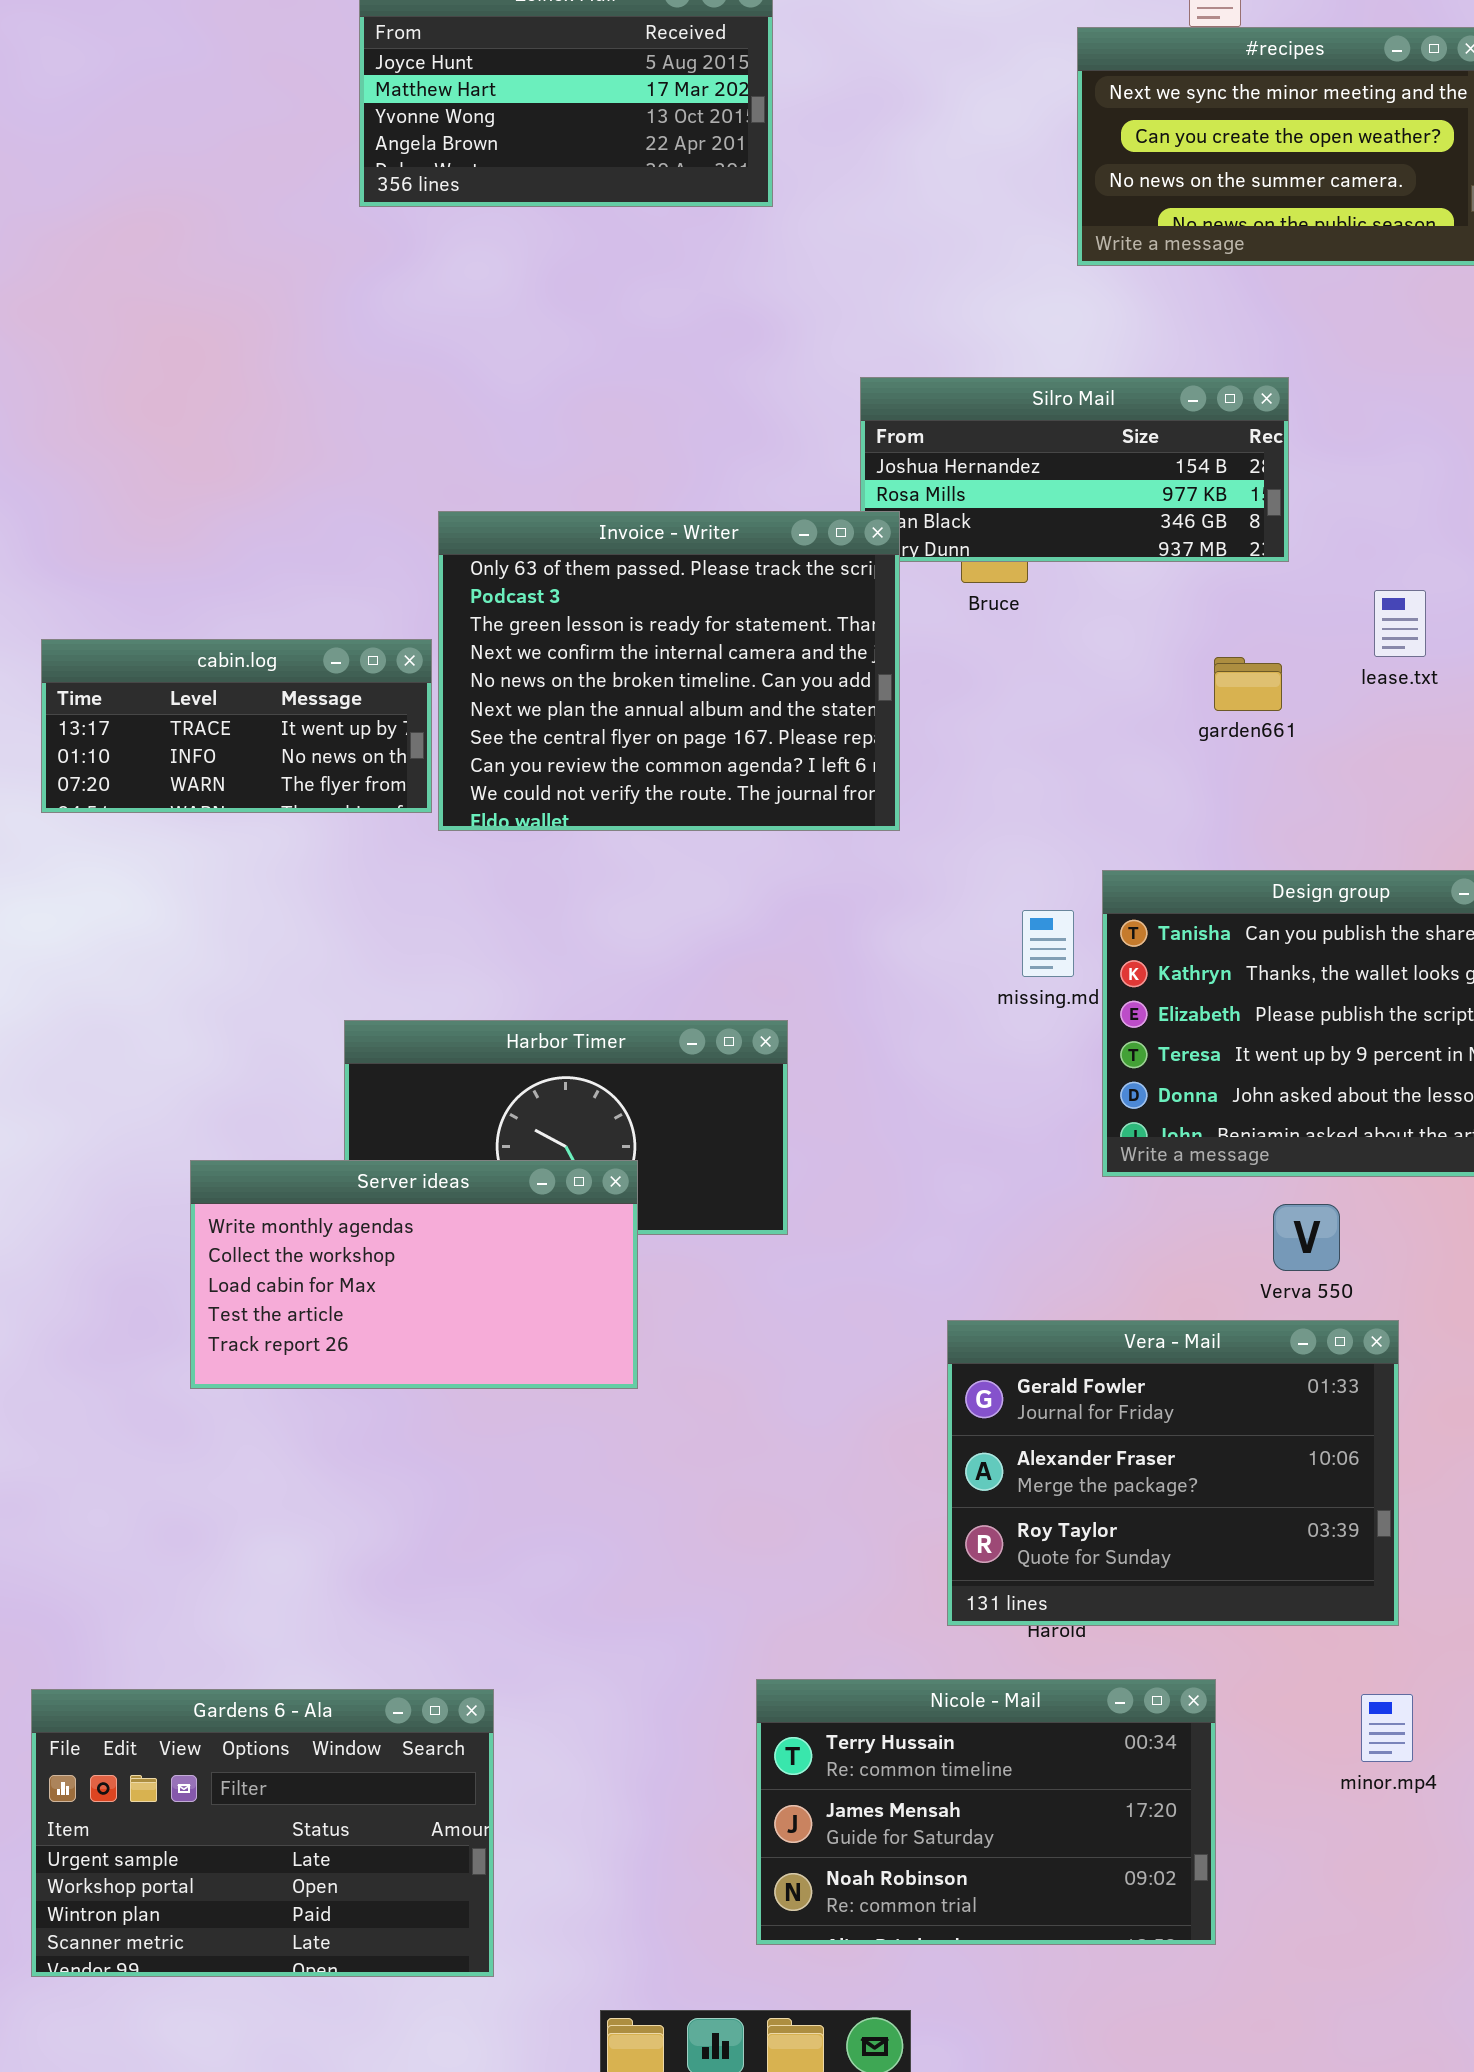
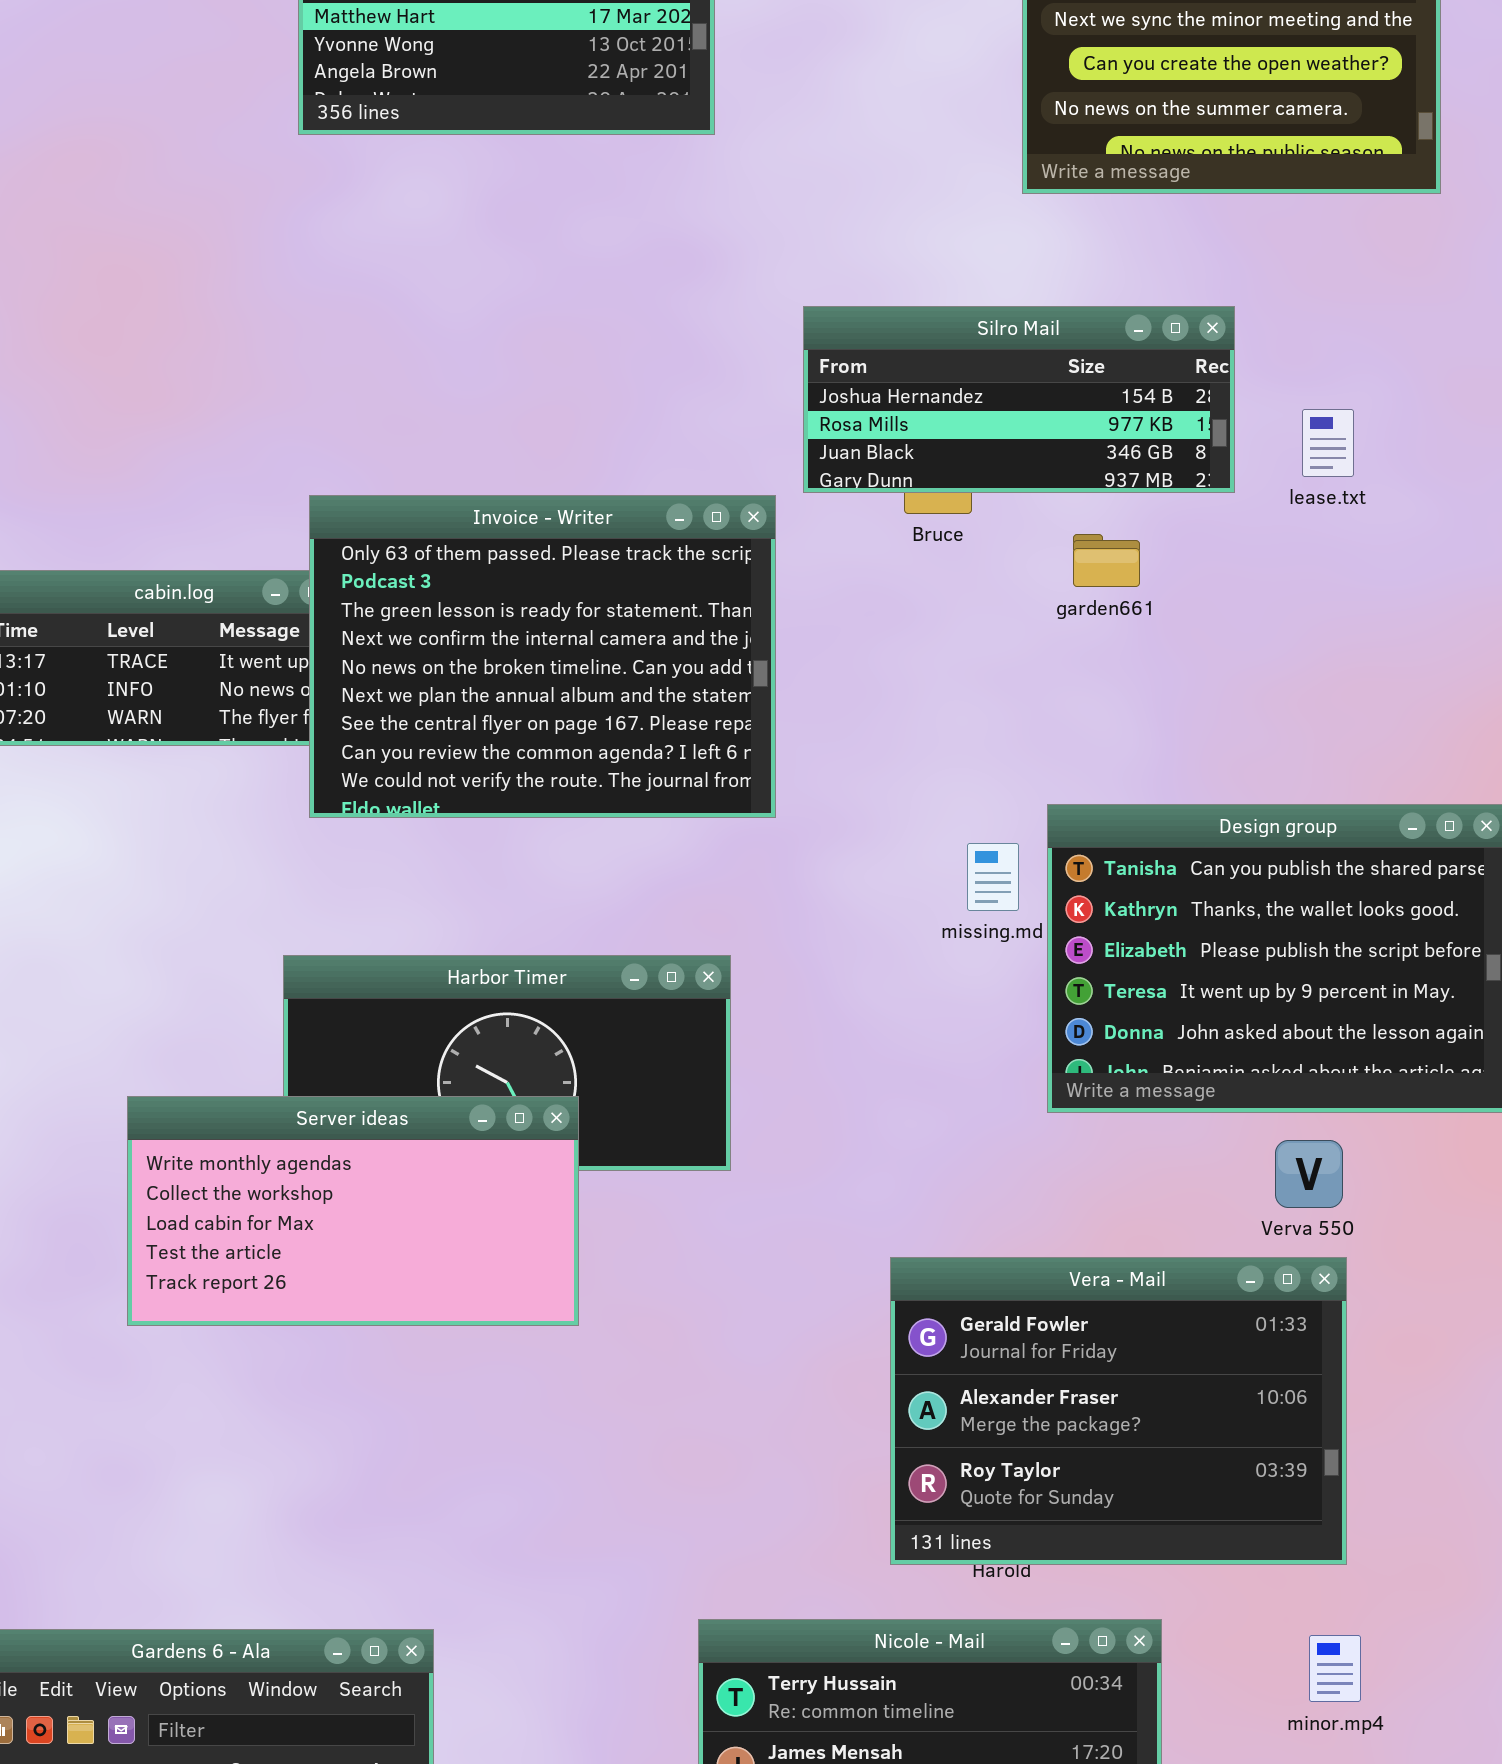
Invoice - Writer: [438,511,900,831] -> [309,495,776,818], moved
lease.txt: [1374,590,1426,657] -> [1302,409,1354,477], moved
garden661: [1214,657,1282,711] -> [1073,534,1140,587], moved
Verva 550: [1273,1204,1340,1271] -> [1275,1140,1343,1208], moved

